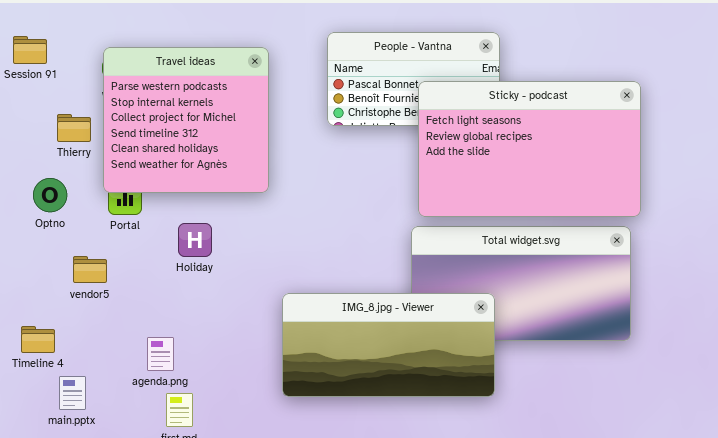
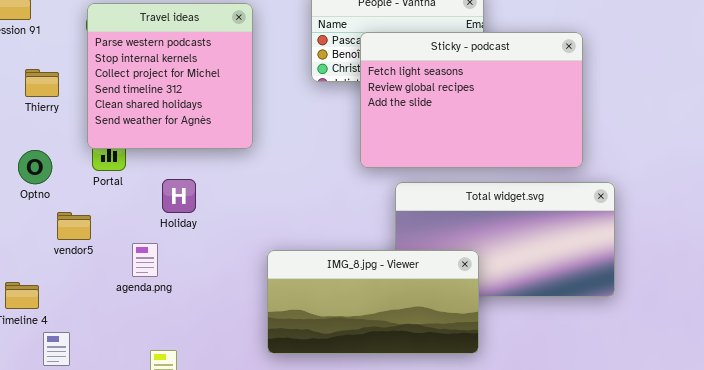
Sticky - podcast: [418,81,641,217] -> [360,32,583,168], moved
Thierry: [57,114,91,142] -> [25,69,59,97], moved
Optno: [33,178,67,212] -> [18,150,52,184], moved
agenda.png: [147,337,174,371] -> [132,243,158,277], moved

